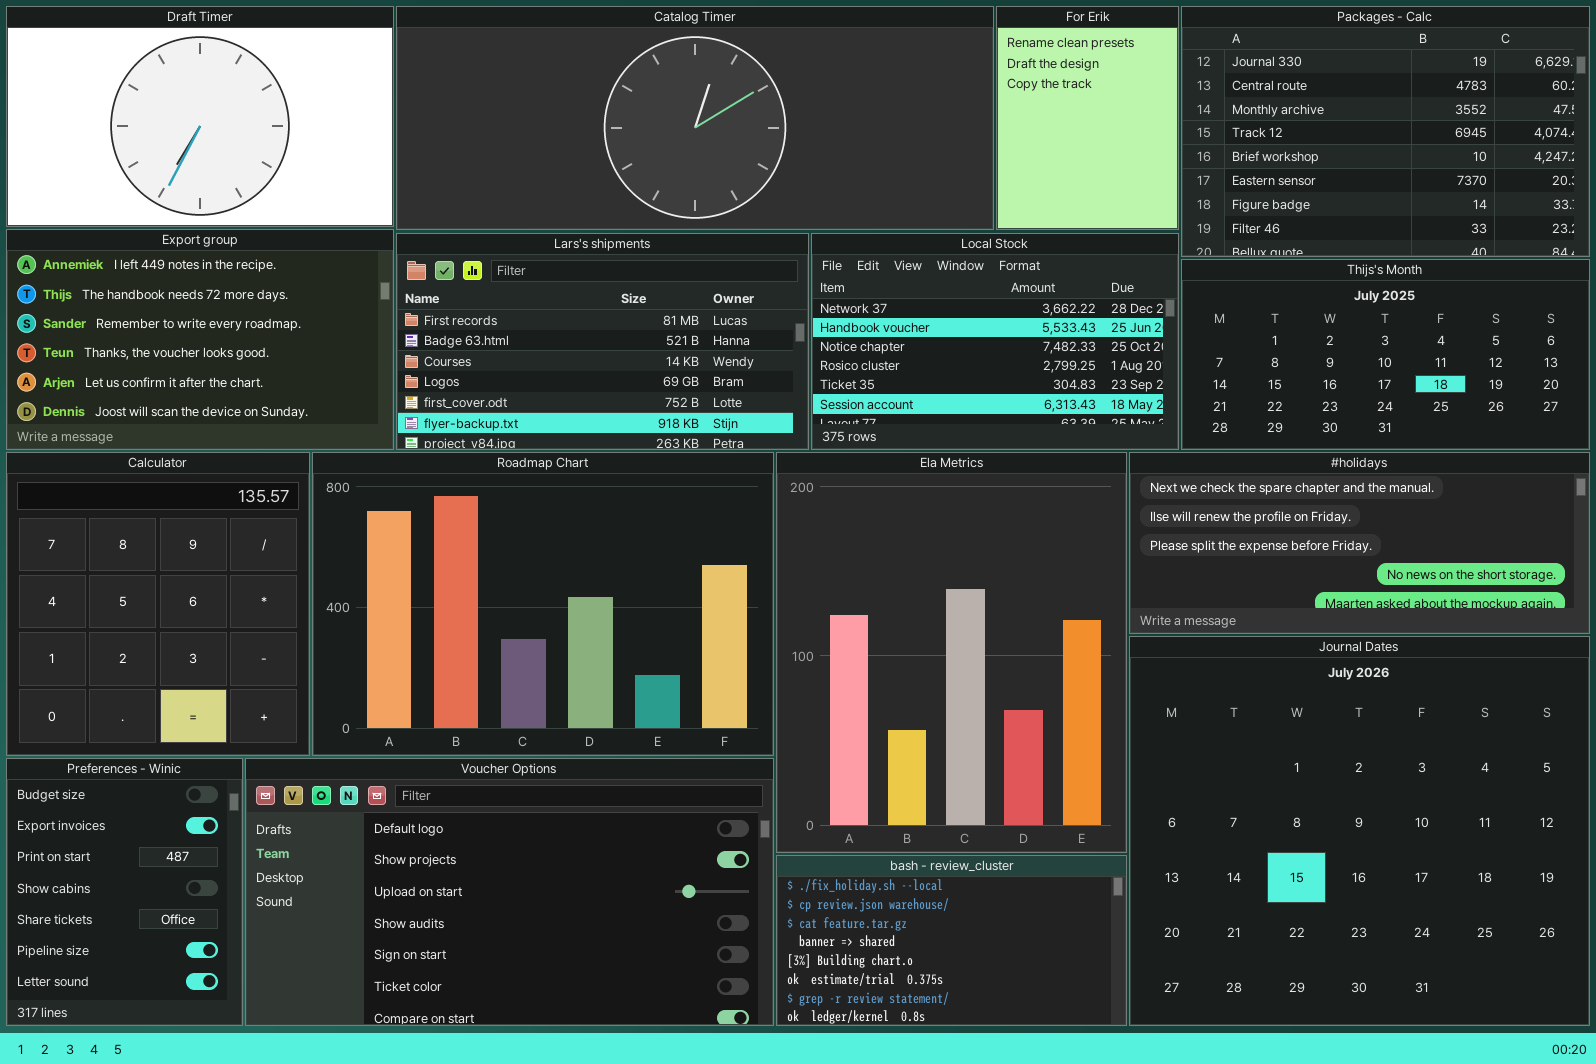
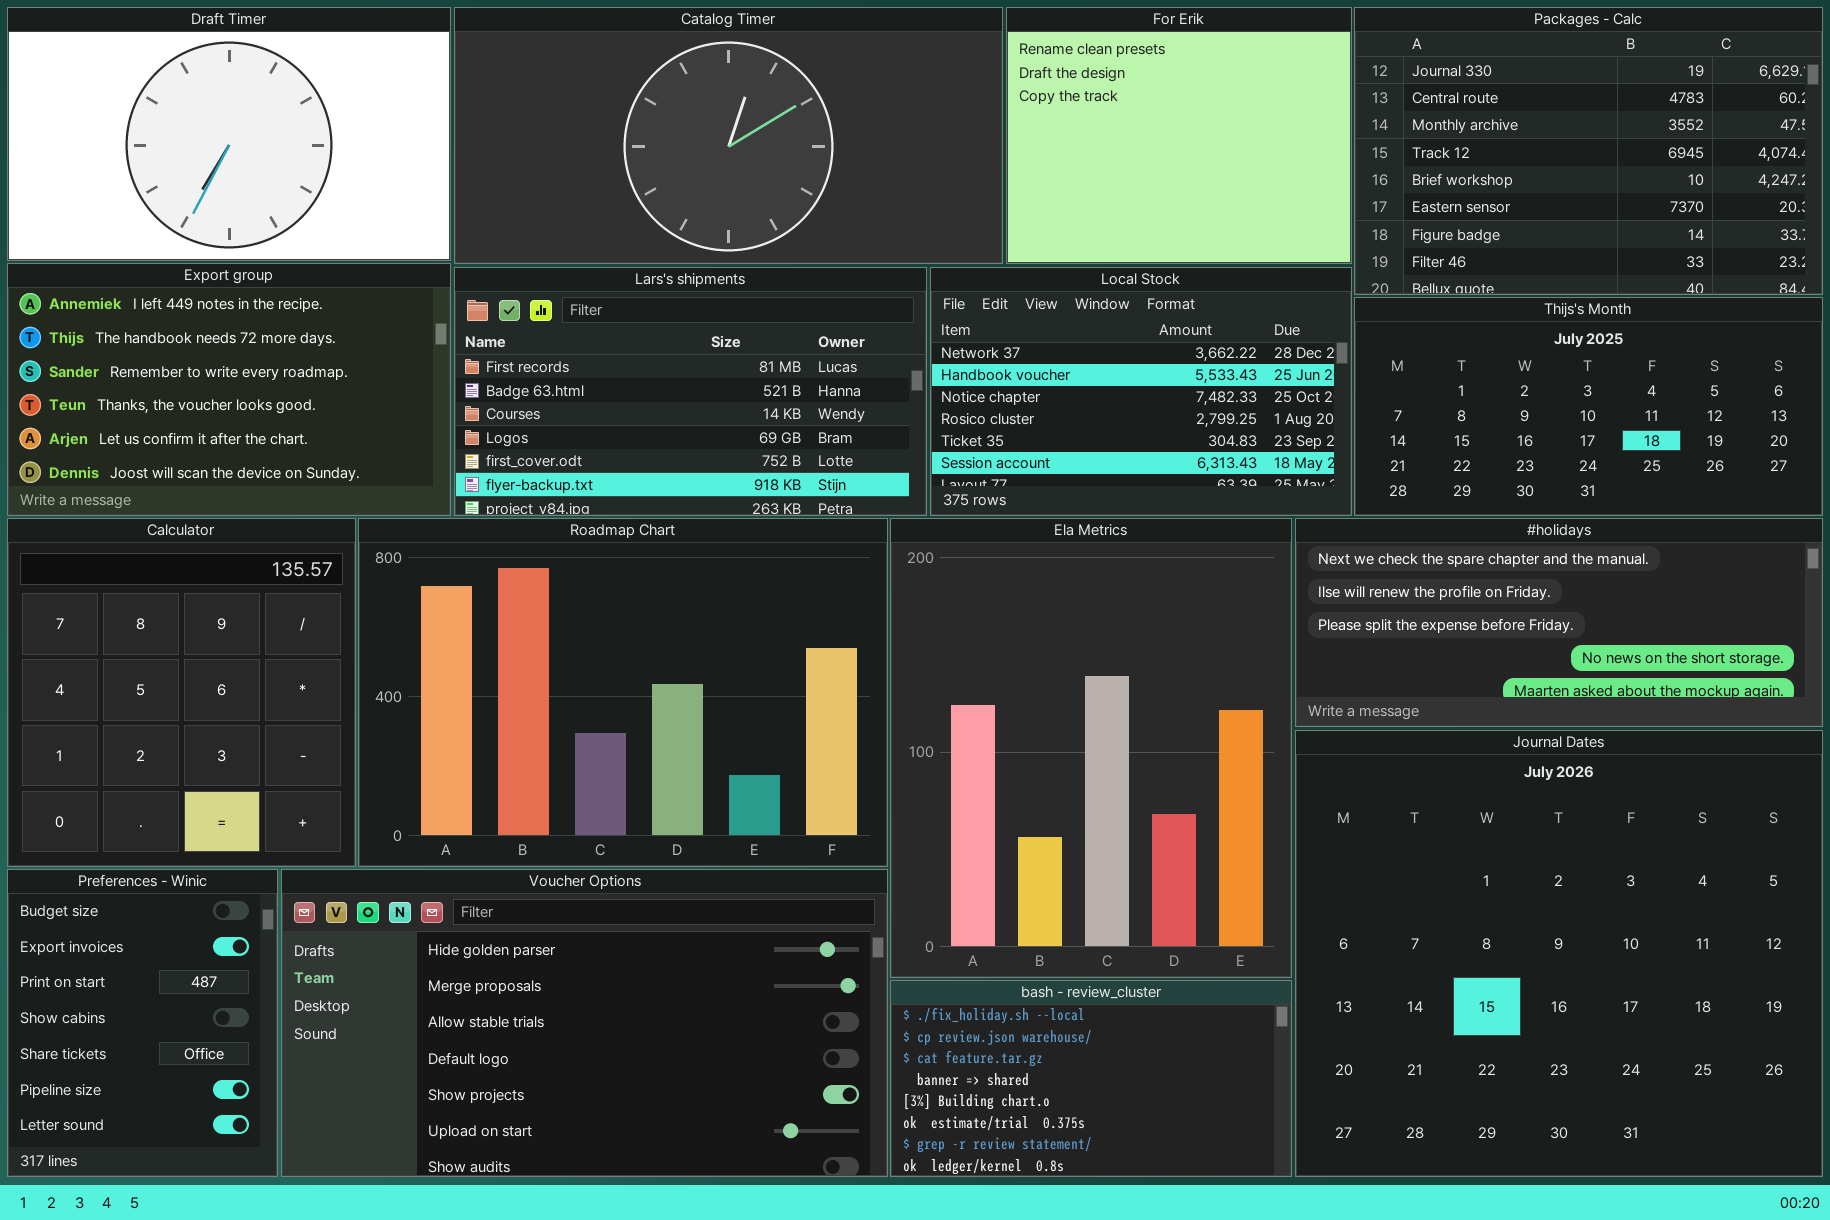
Catalog Timer: [396,6,994,230] -> [454,7,1003,264], resized
For Erik: [996,6,1179,230] -> [1006,7,1352,264], resized
Voucher Options: [245,758,774,1026] -> [281,869,888,1177], scrolled up 3 rows

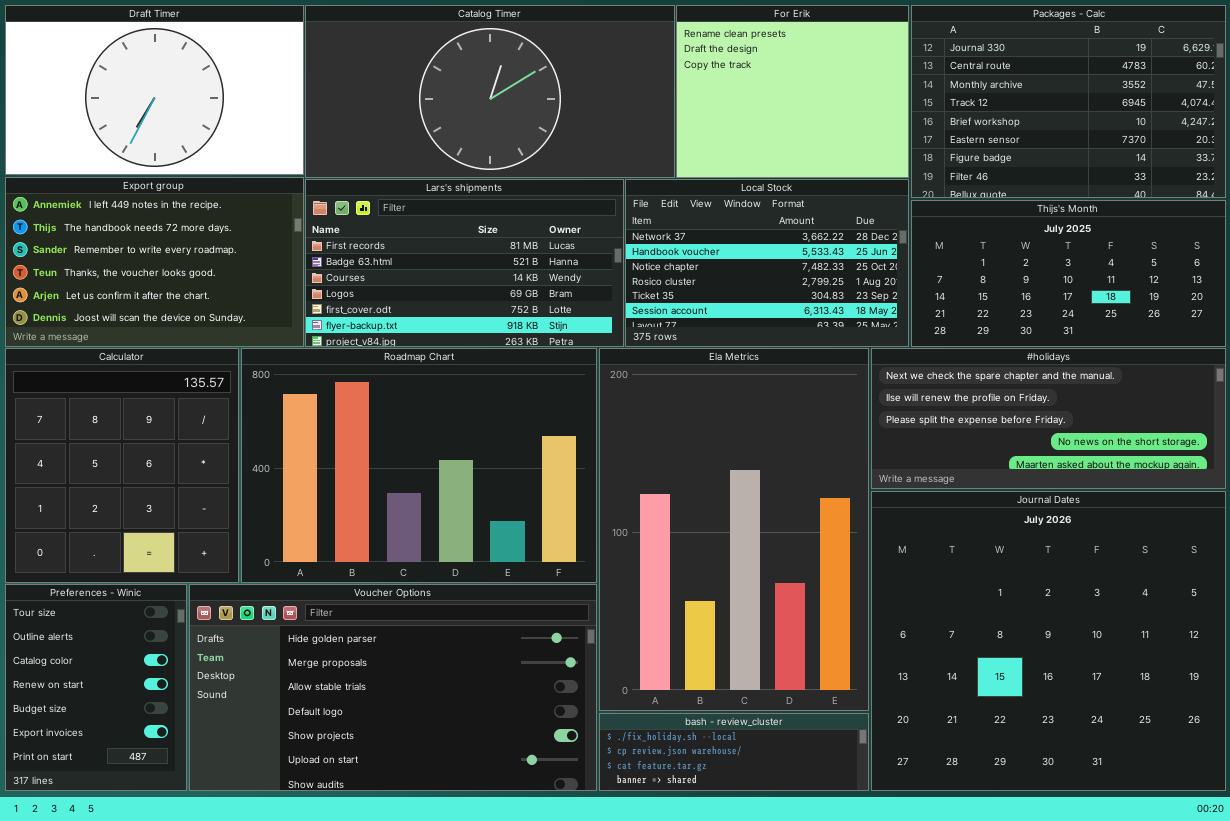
Ela Metrics: [890,518,1292,978] -> [599,348,869,711], resized
Preferences - Winic: [7,869,278,1177] -> [5,584,187,791], scrolled up 4 rows
bash - review_cluster: [890,980,1292,1177] -> [599,713,869,791], resized

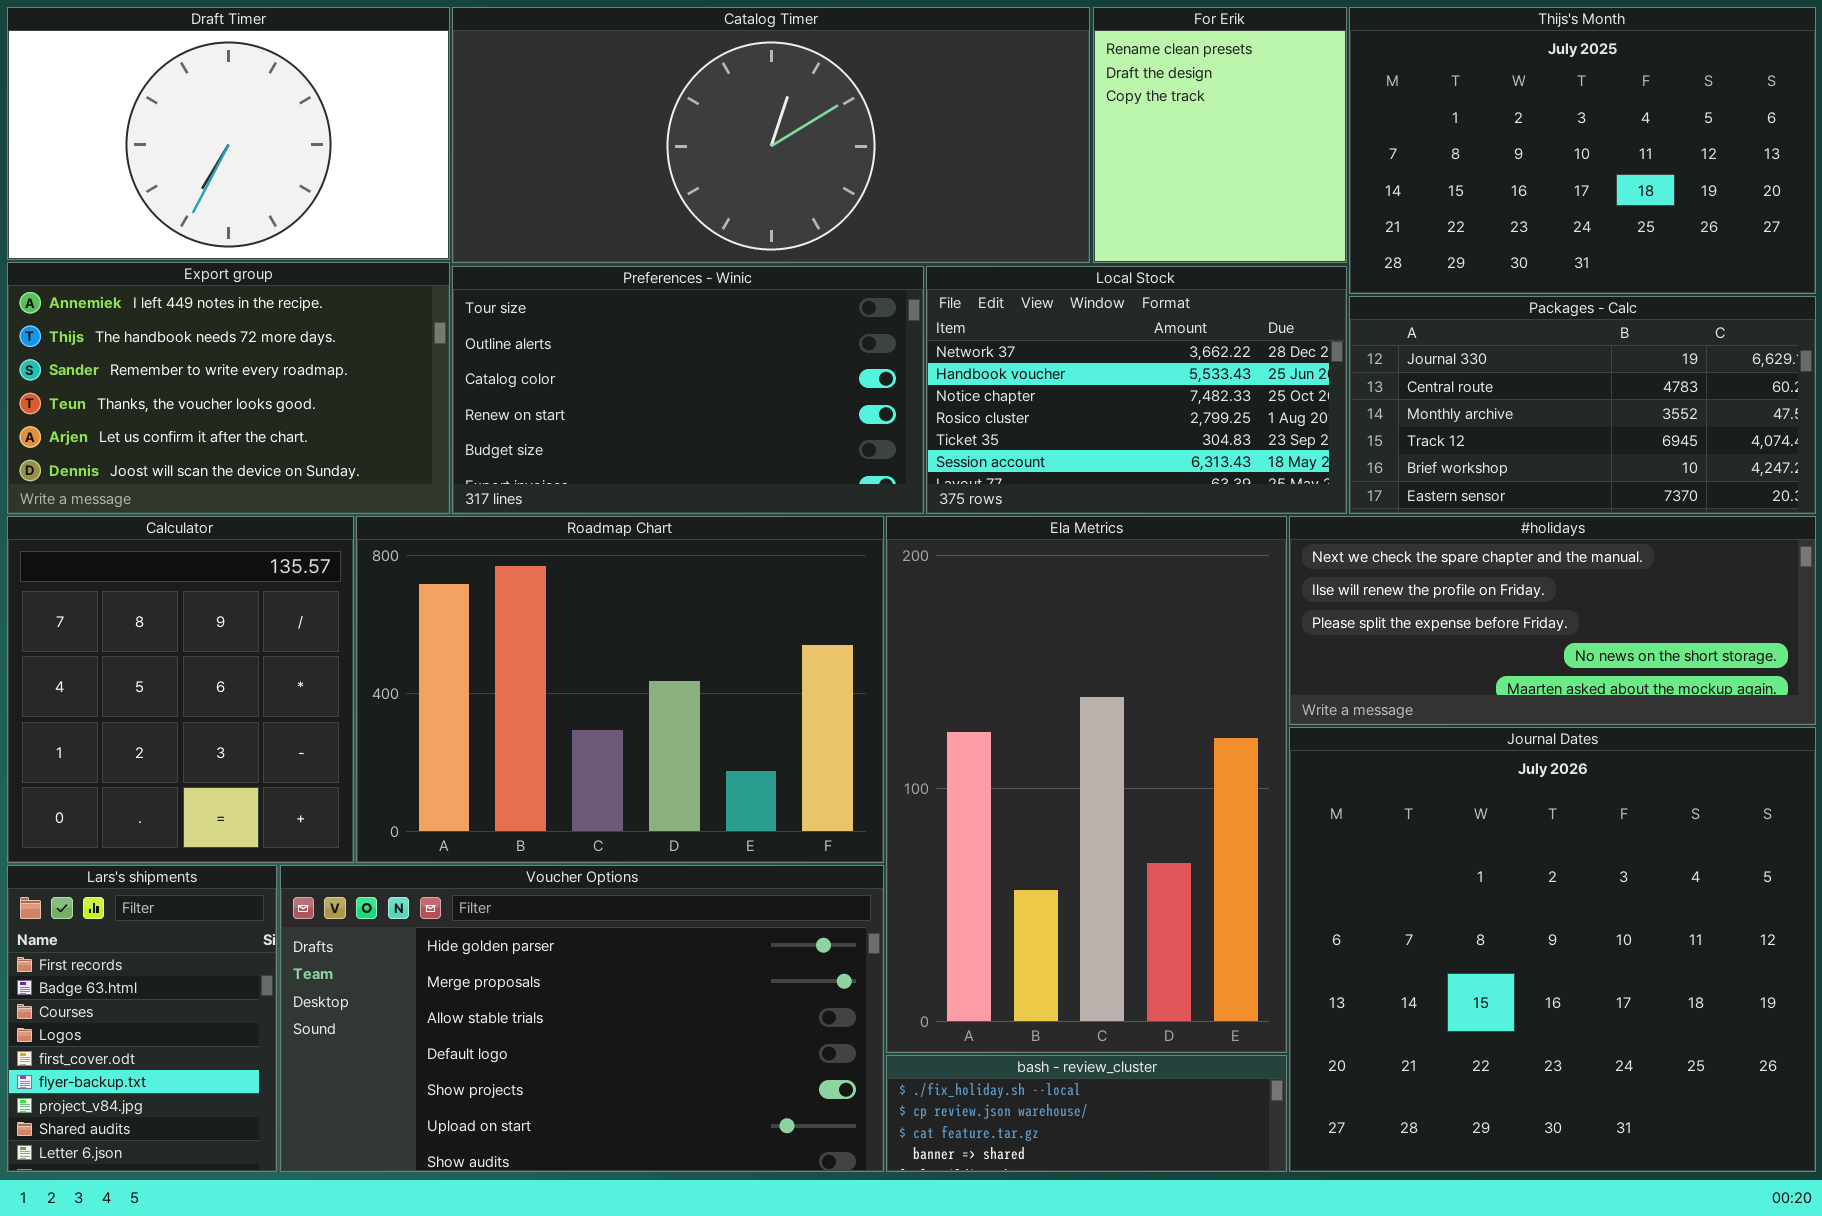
Catalog Timer: [305,5,675,178] -> [452,7,1090,263], resized
For Erik: [676,5,909,178] -> [1093,7,1347,263], resized
Packages - Calc: [911,5,1226,198] -> [1349,296,1816,514], moved, resized
Lars's shipments: [305,179,624,347] -> [7,865,277,1172], moved, resized
Thijs's Month: [911,200,1226,347] -> [1349,7,1816,294], moved, resized
Preferences - Winic: [5,584,187,791] -> [452,266,924,514], moved, resized

